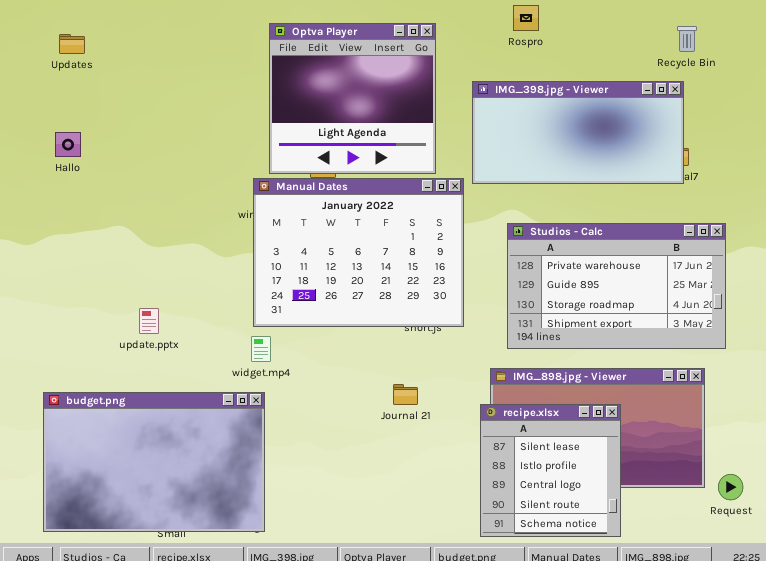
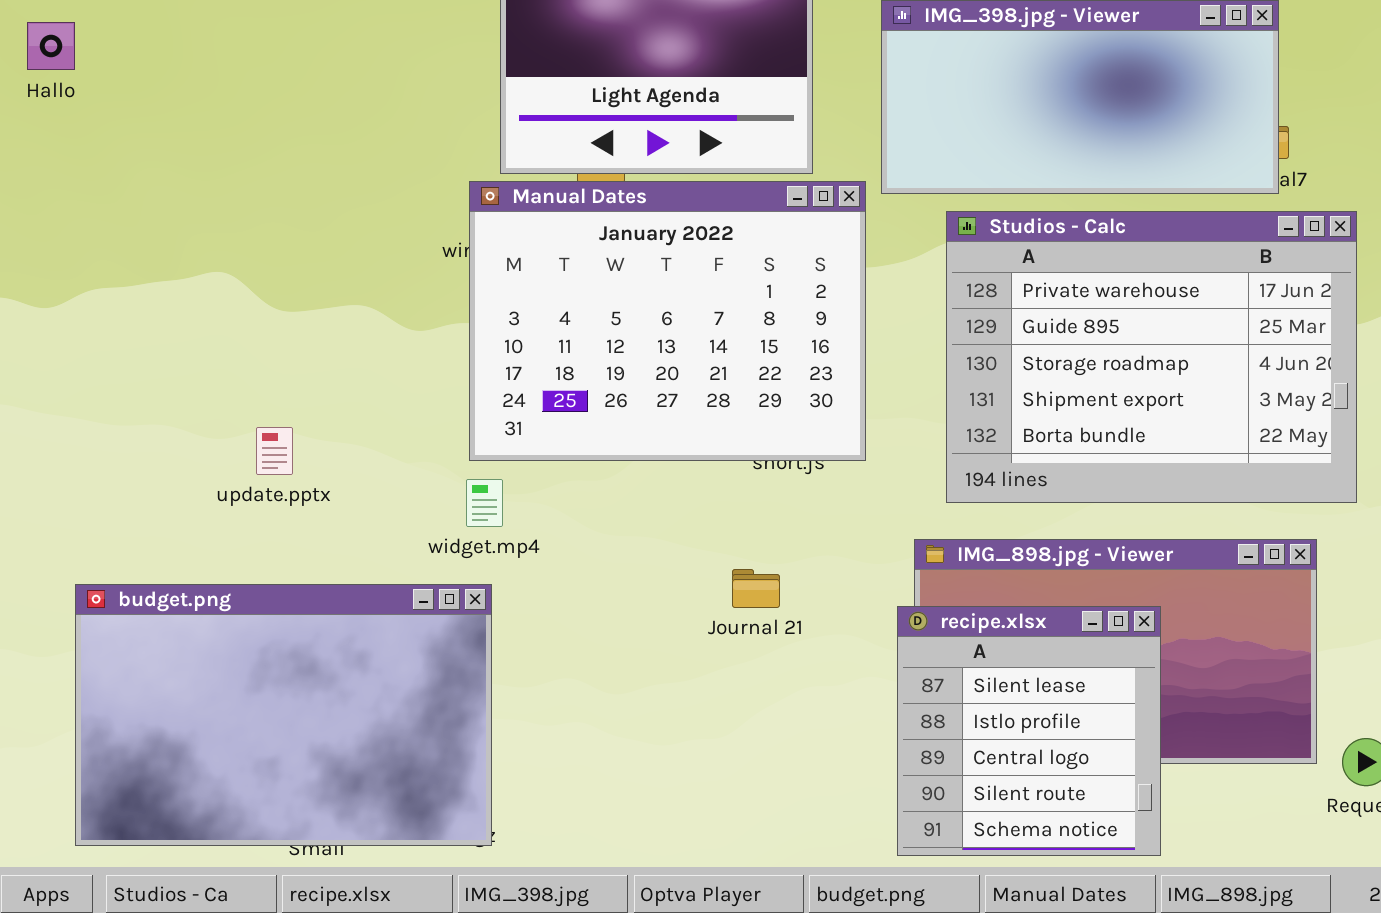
Hallo: [55,132,81,157] -> [27,22,75,70], moved
Studios - Calc: [507,223,726,349] -> [946,211,1357,503], resized

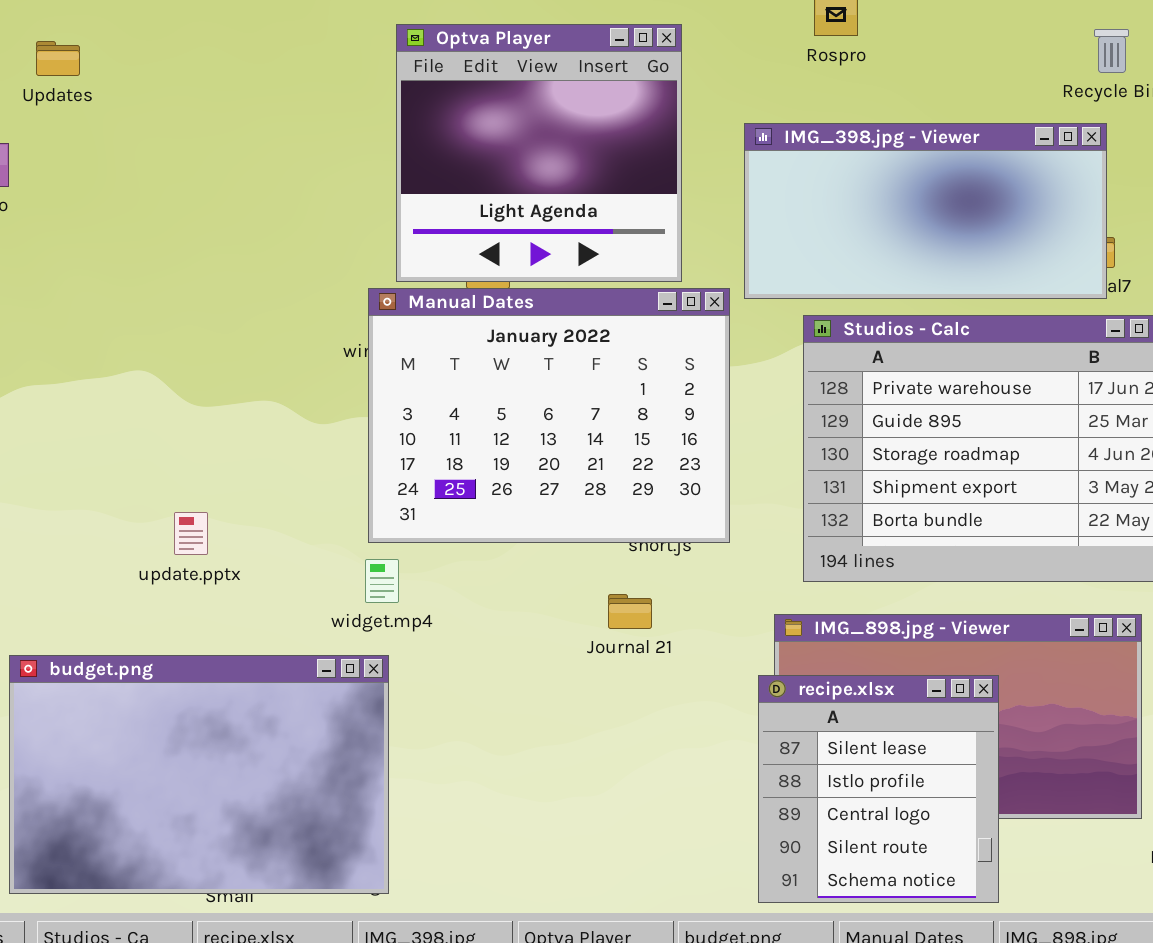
Journal 21: [732,569,780,608] -> [608,594,652,629], moved

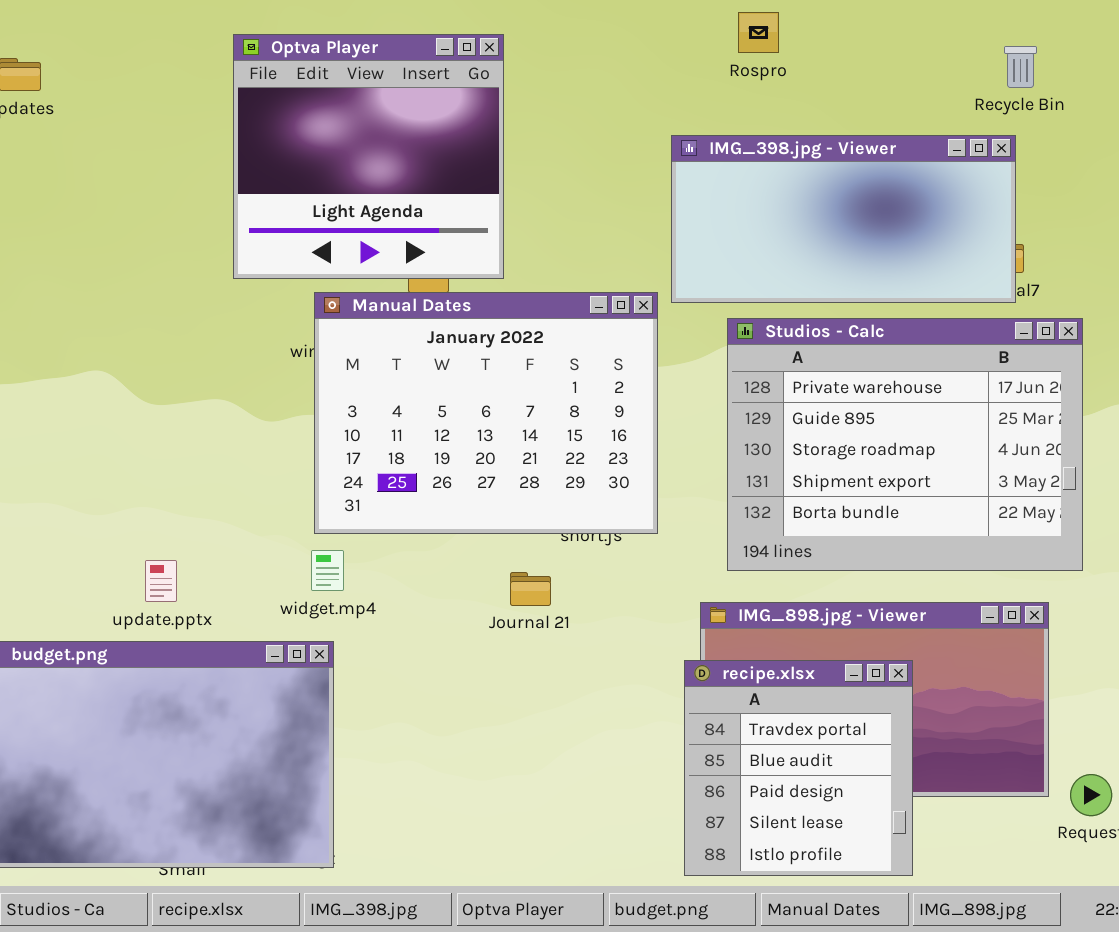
Optva Player: [396,24,682,282] -> [233,34,504,279], moved
update.pptx: [174,512,208,555] -> [145,560,177,602], moved
Journal 21: [608,594,652,629] -> [510,572,551,606], moved
recipe.xlsx: [758,675,999,903] -> [684,660,913,876], scrolled up 3 rows

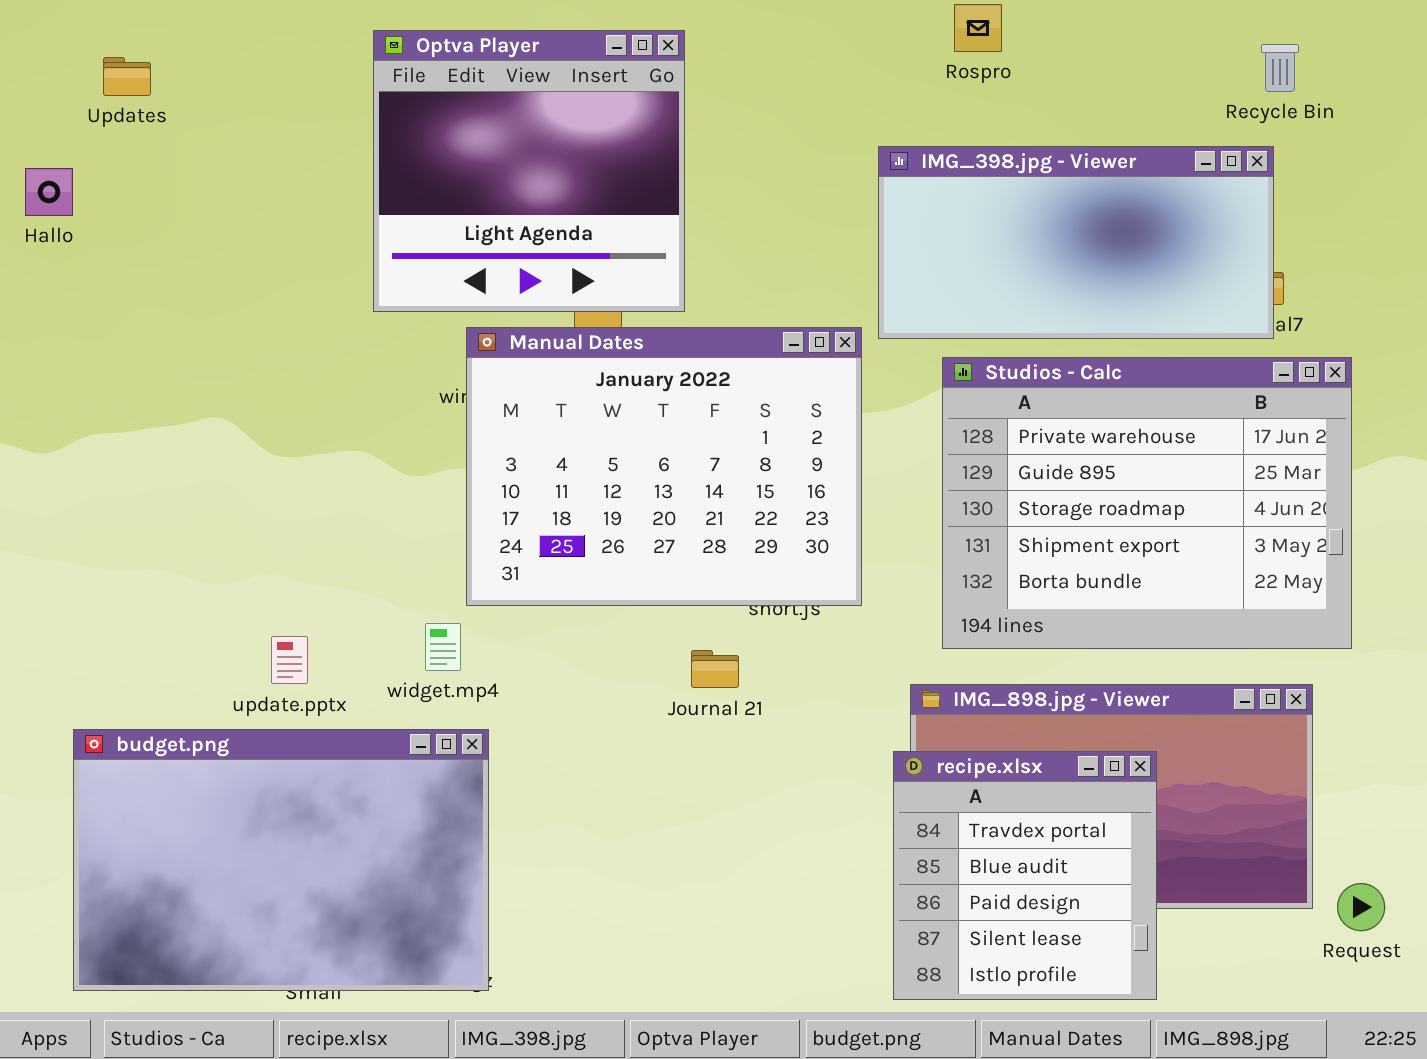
widget.mp4: [311,550,344,591] -> [425,623,461,671], moved

